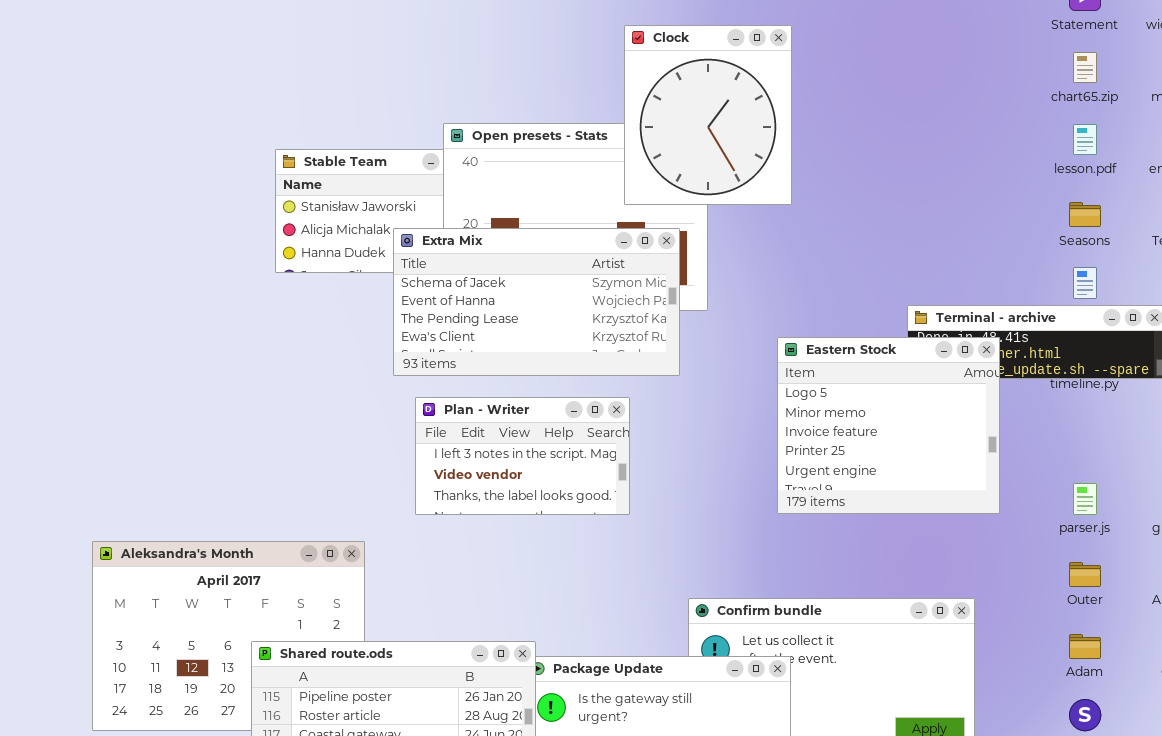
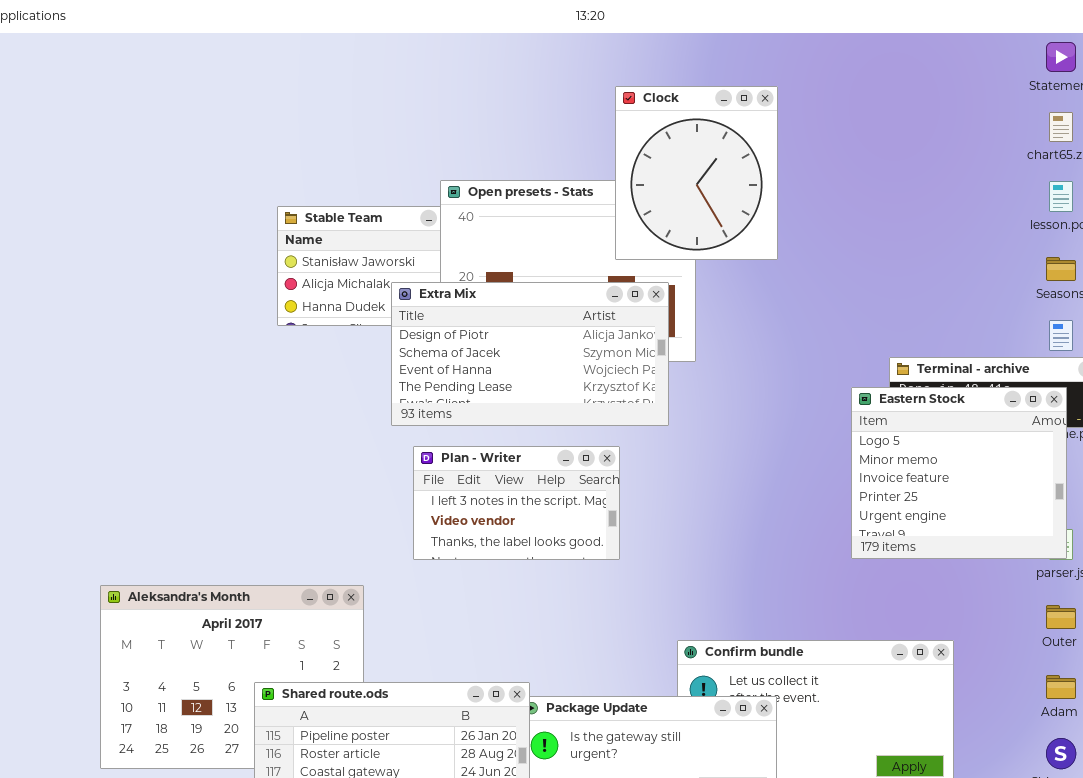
Extra Mix: [393,228,680,376] -> [391,282,669,426], scrolled up 1 row
Eastern Stock: [777,337,1000,514] -> [851,387,1067,559], moved

